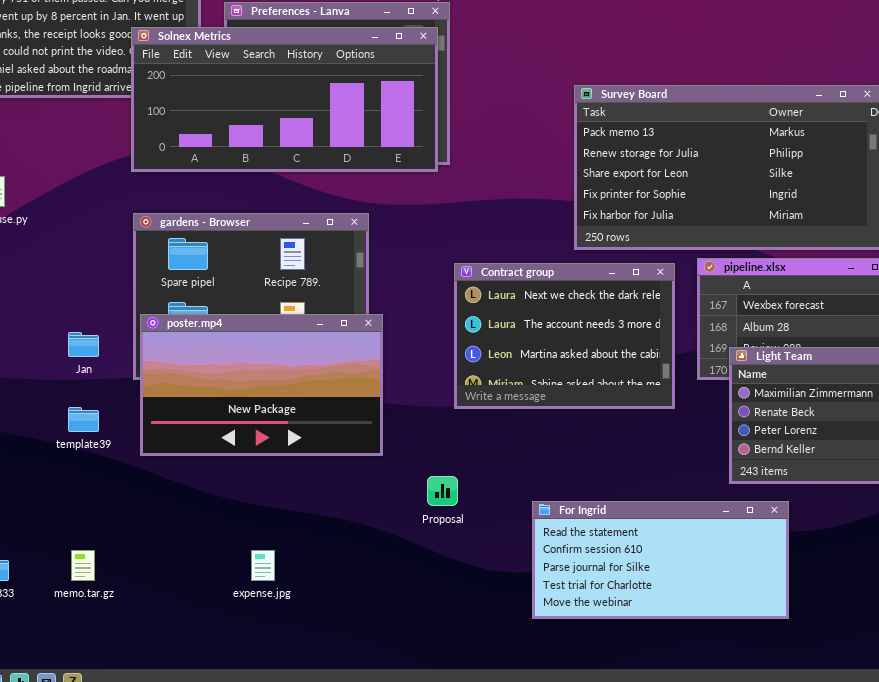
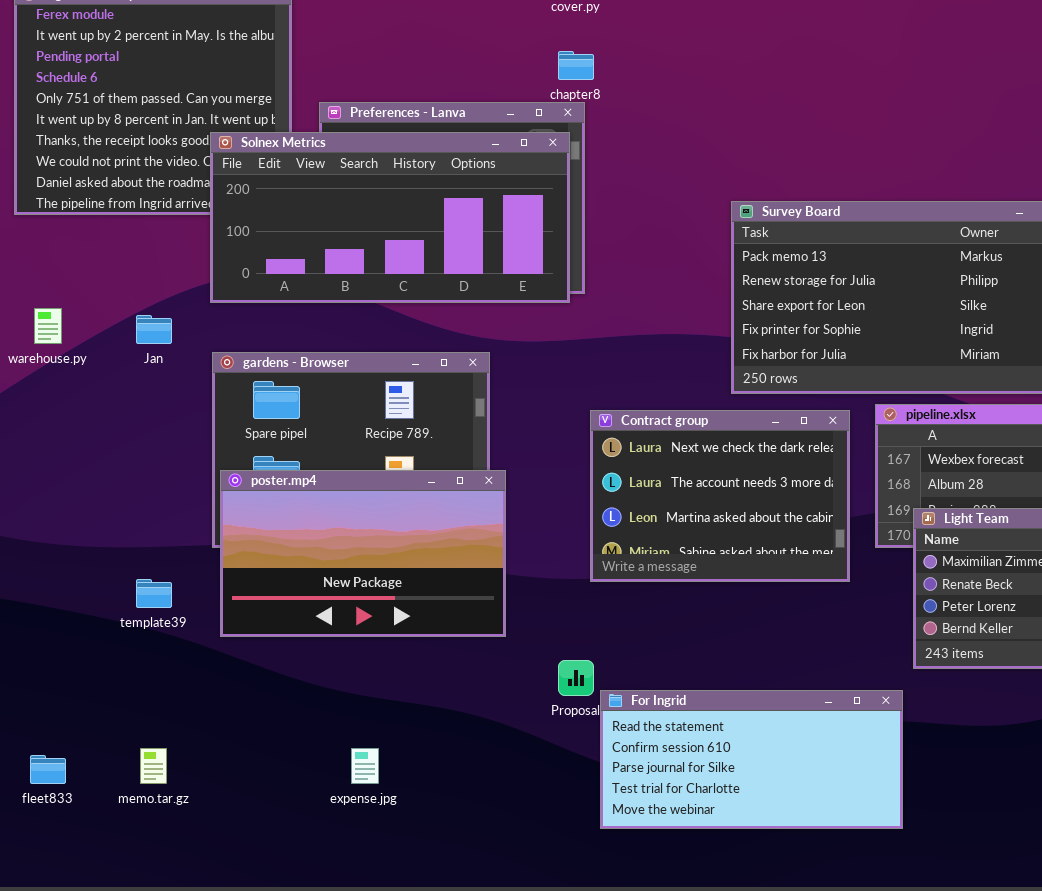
Jan: [68,332,99,357] -> [136,315,172,344], moved
For Ingrid: [532,501,789,619] -> [600,690,903,829], moved

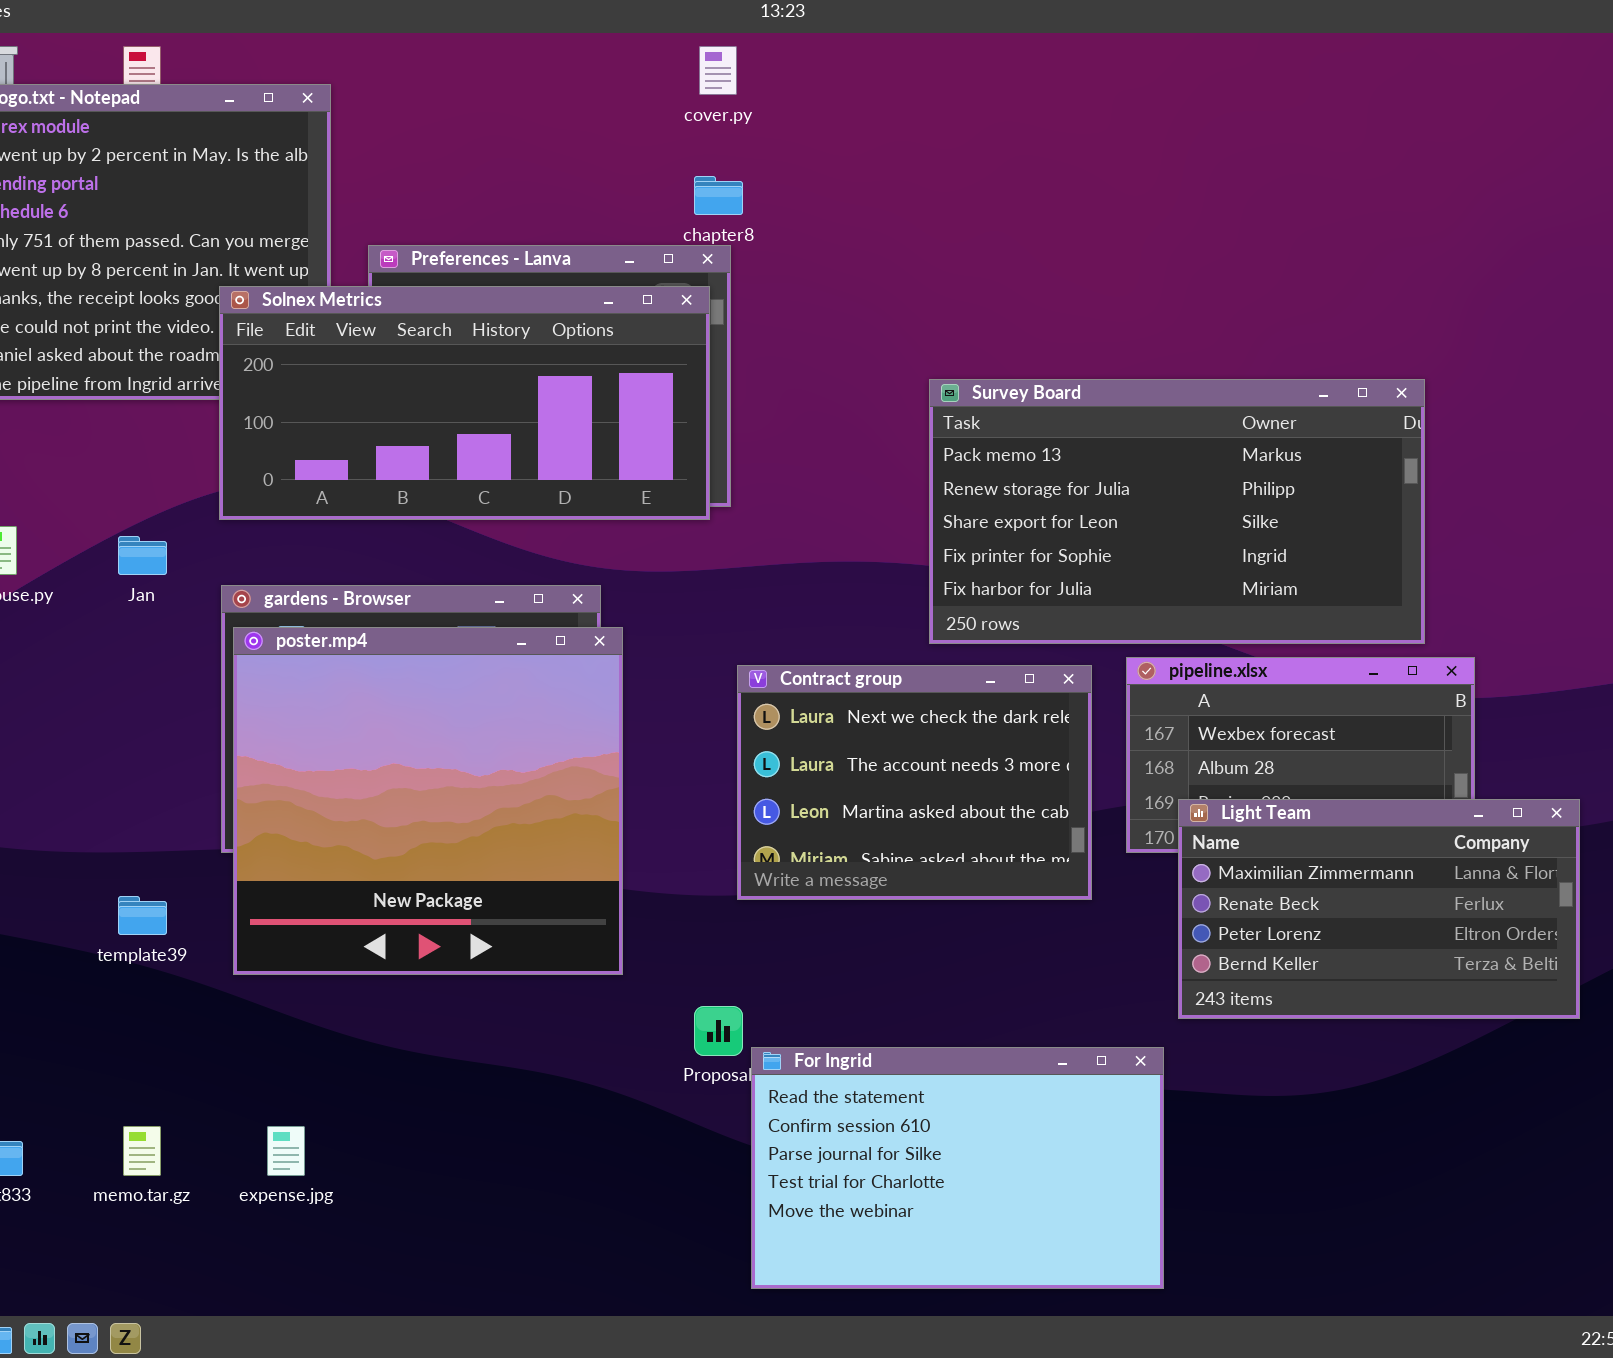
poster.mp4: [220,470,506,637] -> [233,627,623,975], resized
For Ingrid: [600,690,903,829] -> [751,1047,1164,1289], resized
expense.jpg: [351,748,379,784] -> [267,1126,305,1176], moved

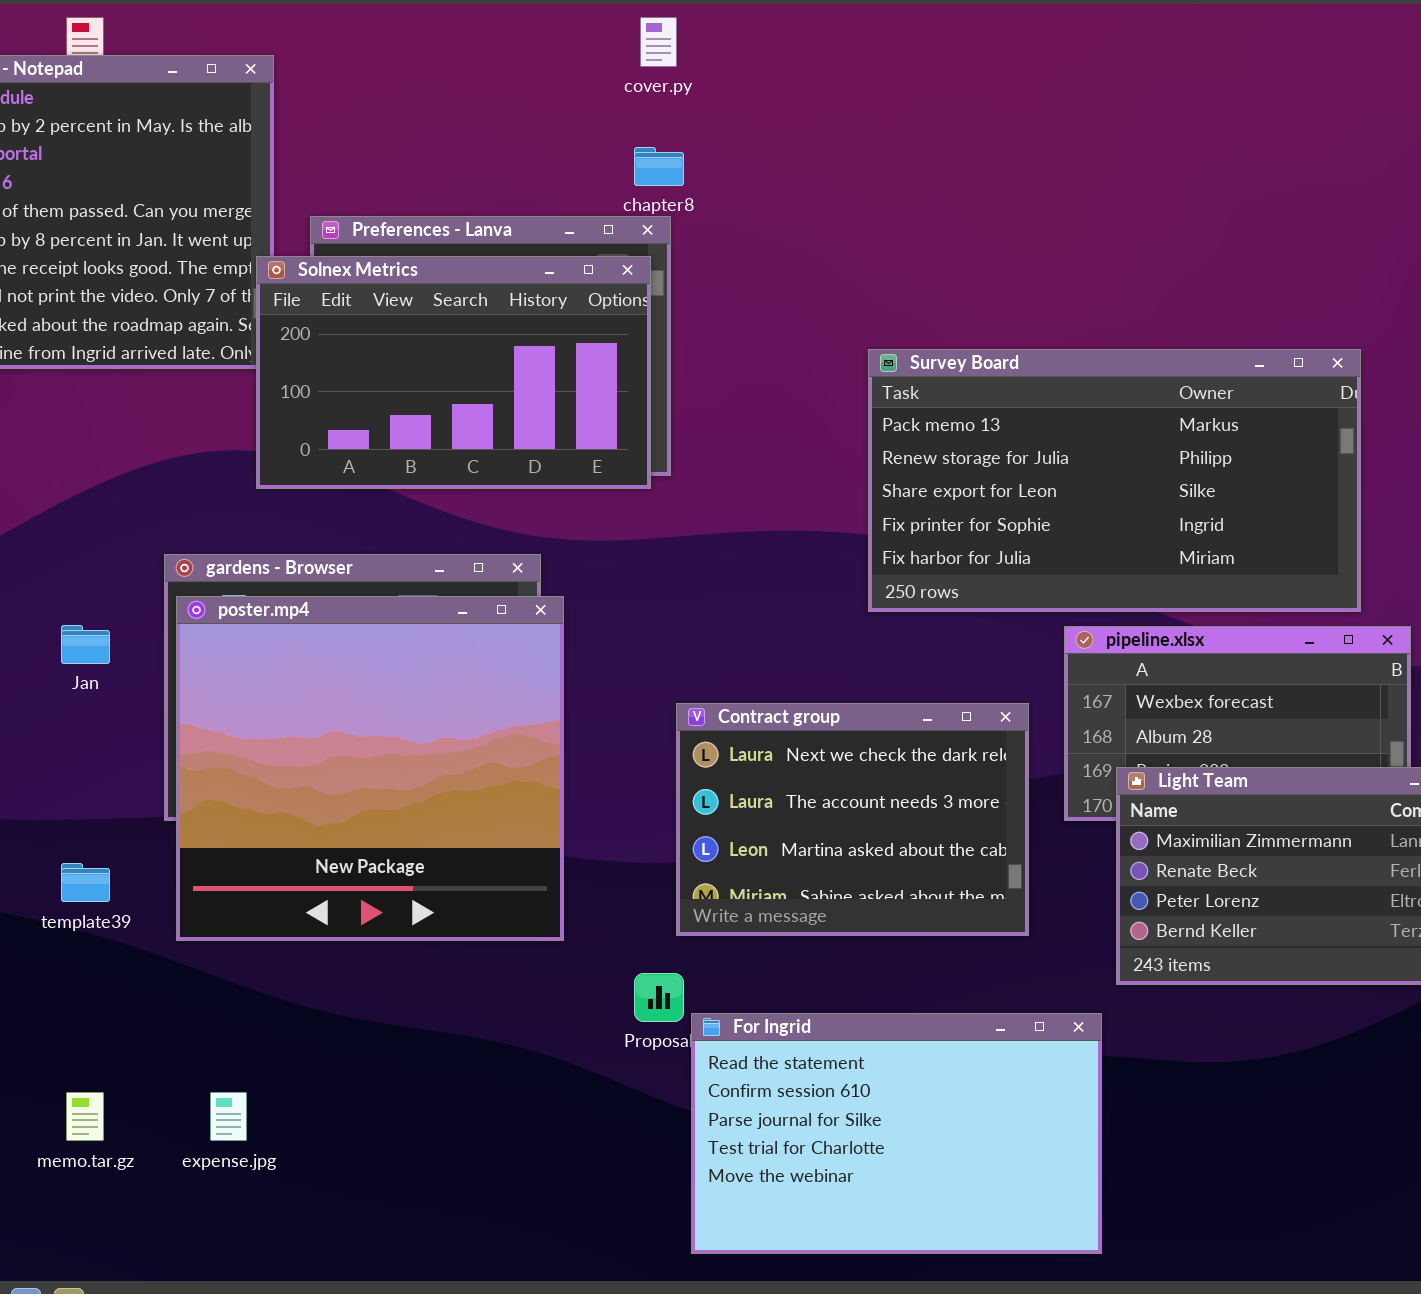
Solnex Metrics: [219,286,710,520] -> [256,256,651,489], resized
Jan: [118,536,167,575] -> [61,625,110,664], moved
Contract group: [737,665,1092,900] -> [676,703,1029,936], moved

